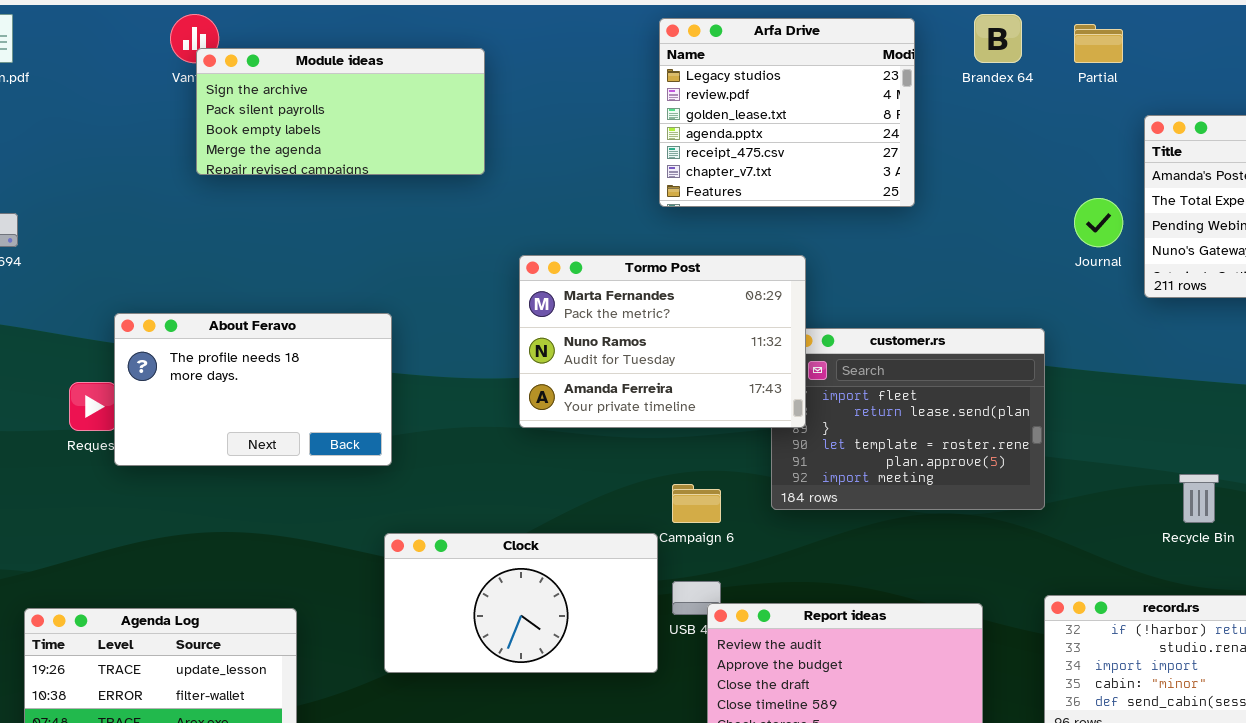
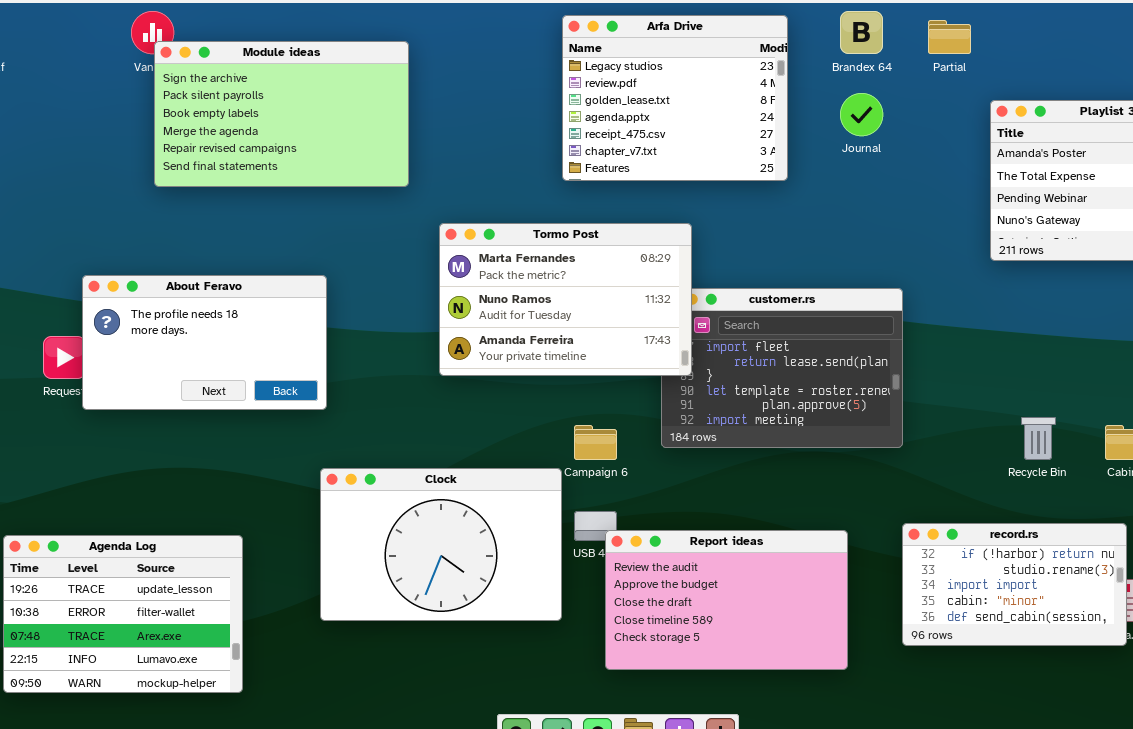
Module ideas: [196,48,485,175] -> [154,41,409,187], resized
Journal: [1074,198,1123,247] -> [840,93,883,136], moved
Clock: [384,533,658,673] -> [320,468,562,621], resized

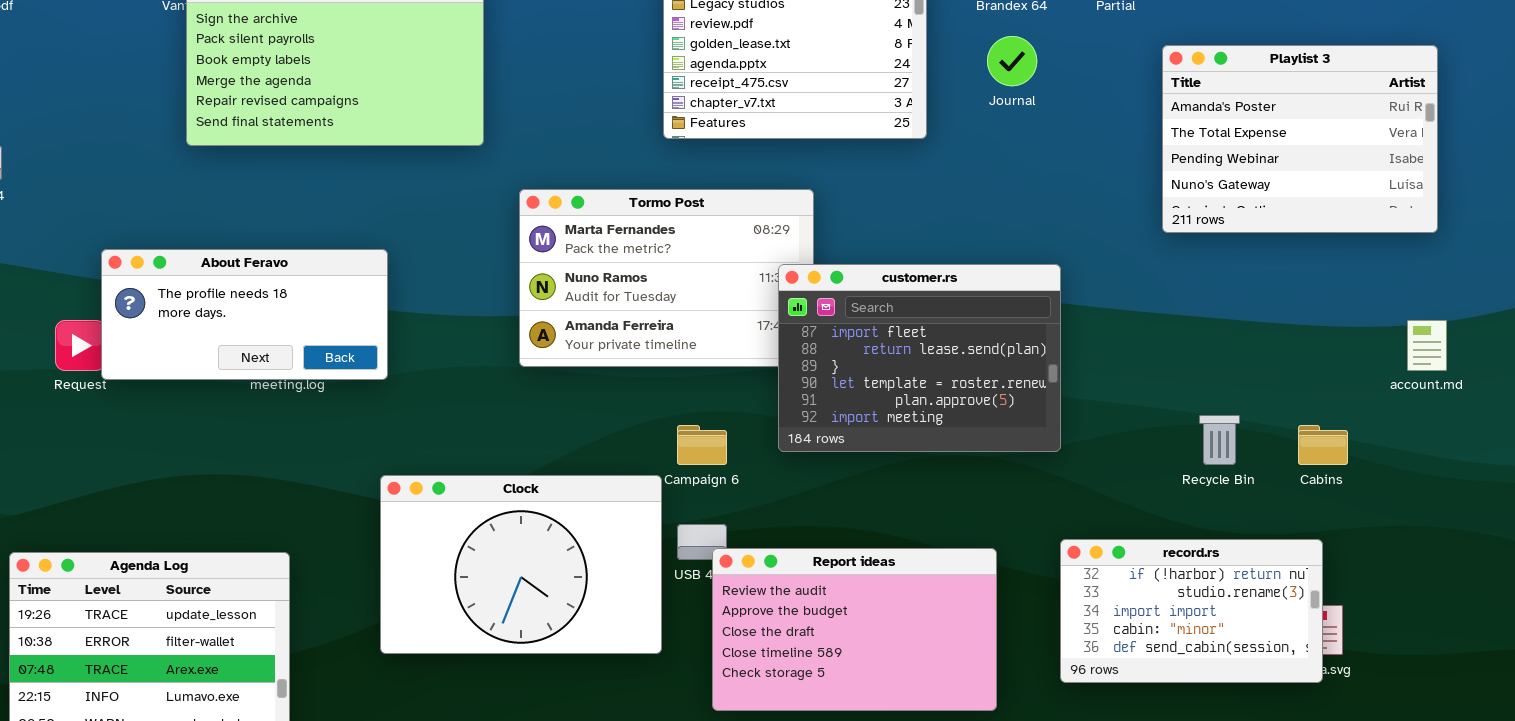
About Feravo: [82,275,327,410] -> [101,249,388,380], resized
customer.rs: [661,288,903,448] -> [778,264,1061,452], raised

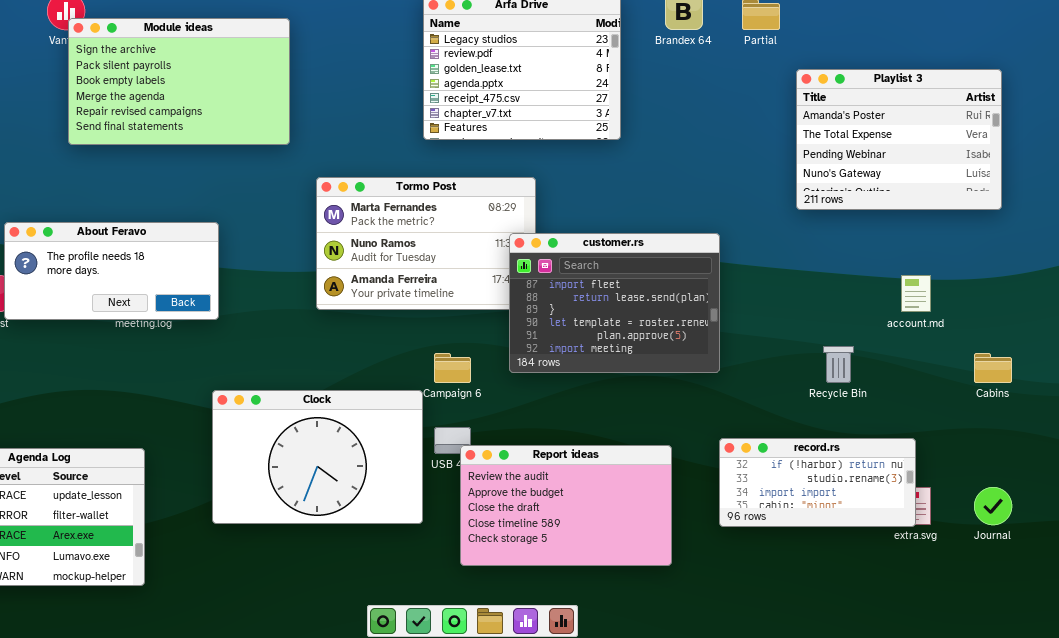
Journal: [987,36,1037,86] -> [974,487,1012,525], moved
account.md: [1407,320,1447,371] -> [901,275,931,312], moved
Cabins: [1298,425,1348,465] -> [974,353,1012,383], moved
record.rs: [1060,539,1323,683] -> [719,438,916,527], resized

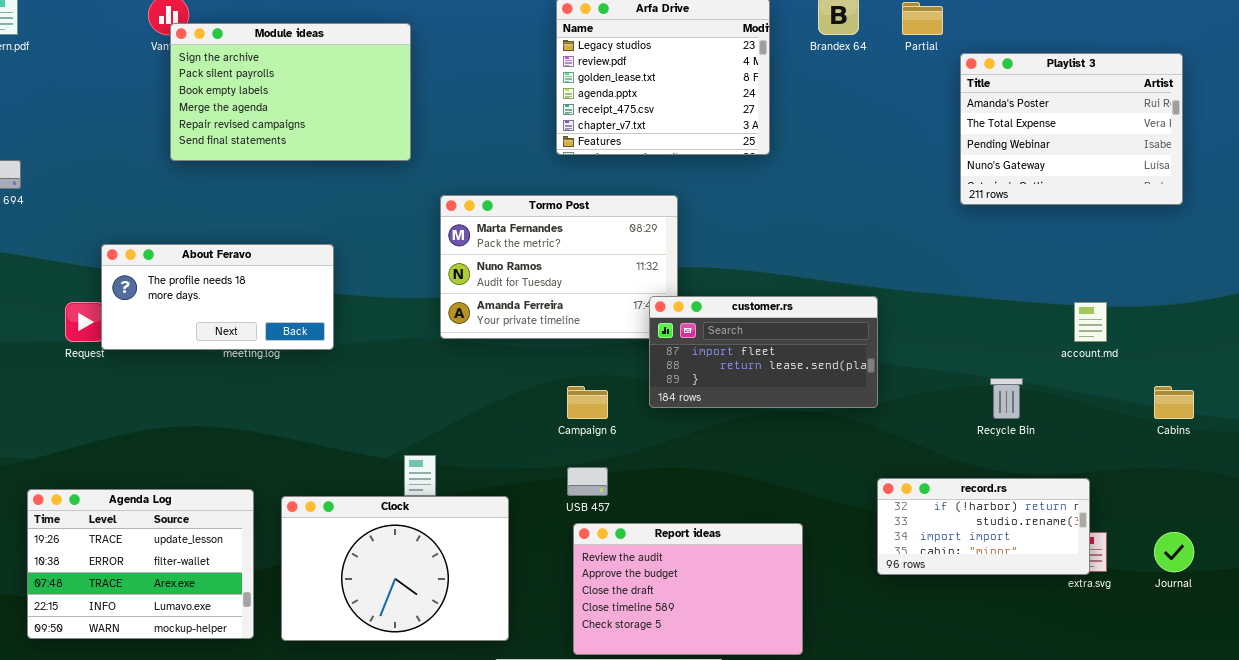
Playlist 3: [796,69,1002,210] -> [960,53,1183,205], moved
customer.rs: [509,233,720,373] -> [649,296,878,408], resized
Clock: [212,390,423,524] -> [281,496,509,641], moved
Report ideas: [460,445,672,566] -> [573,523,803,655], moved

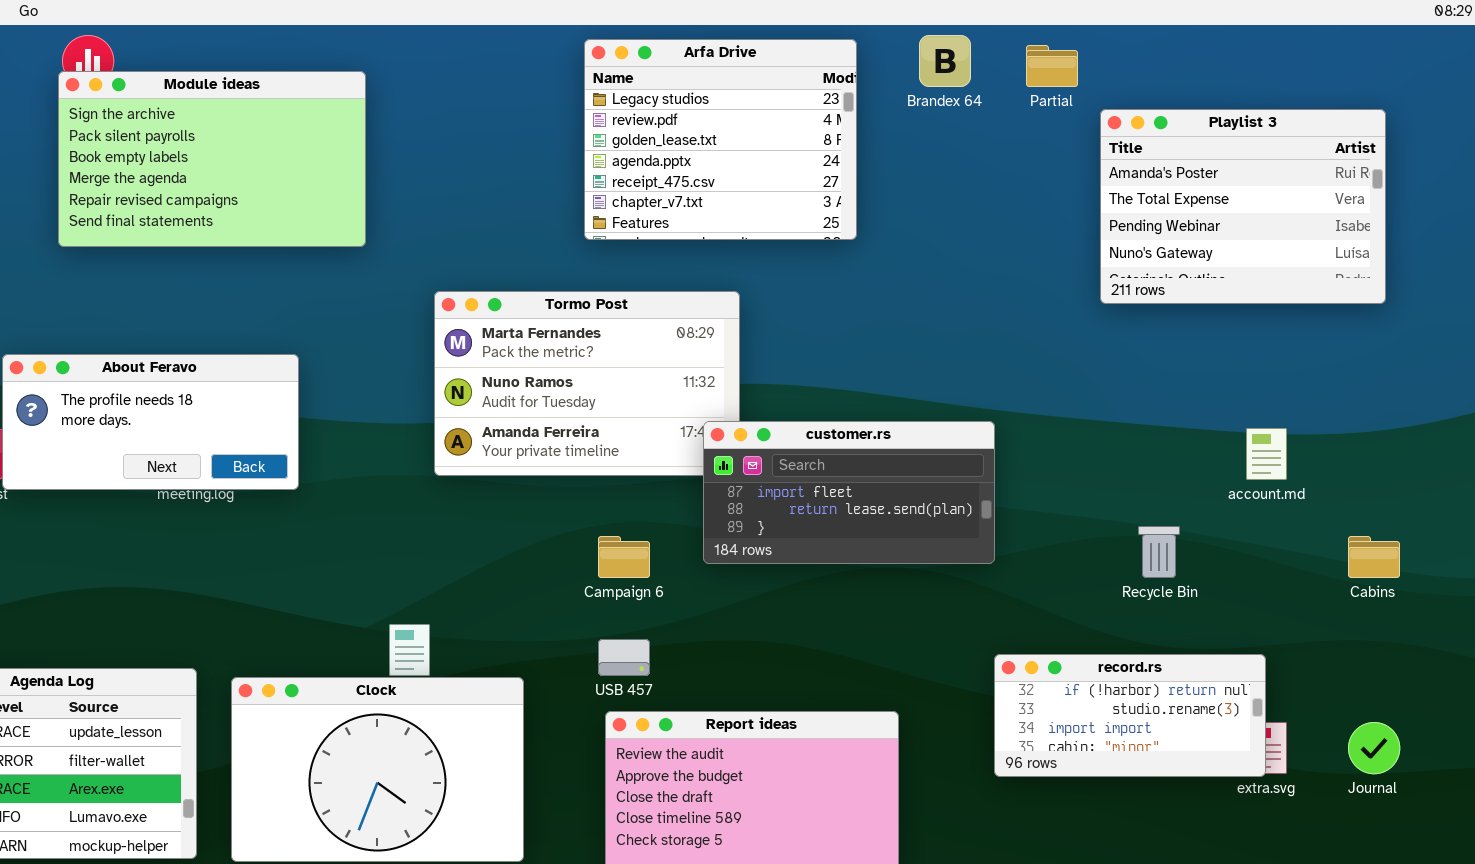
Module ideas: [170,23,411,161] -> [58,71,366,247], moved

